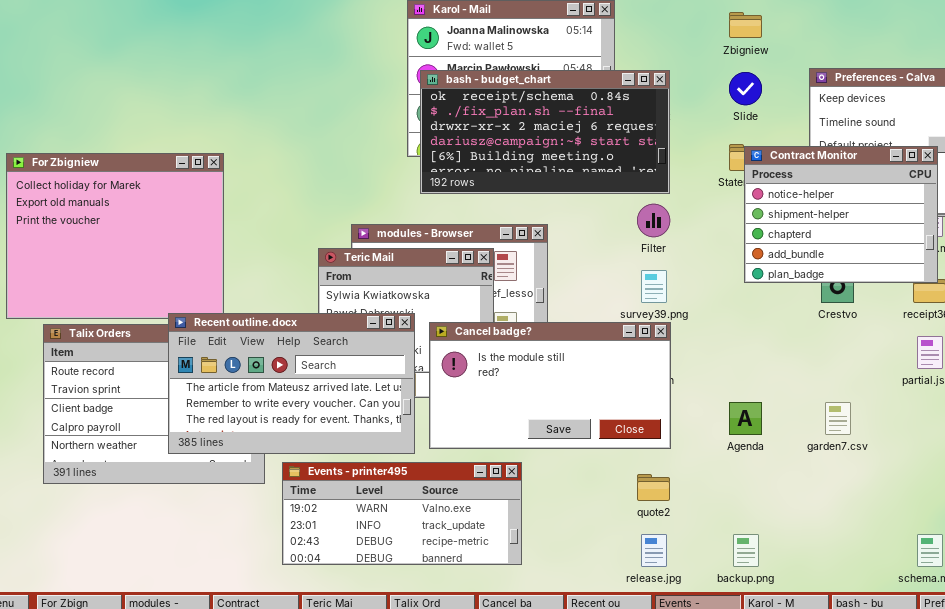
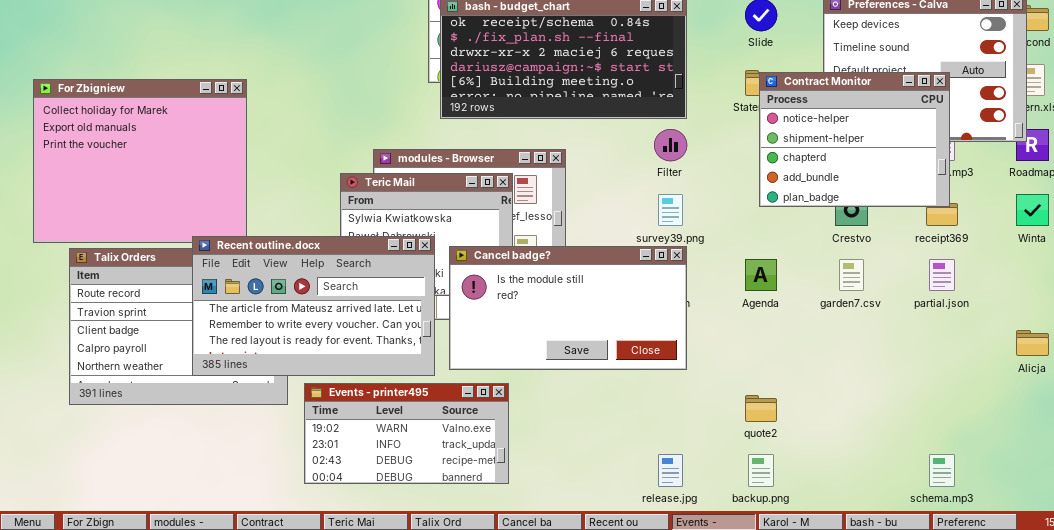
Agenda: [729,402,762,435] -> [745,259,777,291], moved
garden7.csv: [825,402,851,435] -> [839,259,864,291], moved
Events - printer495: [282,462,522,565] -> [304,383,509,484], resized
quote2: [637,474,670,501] -> [745,395,777,422], moved

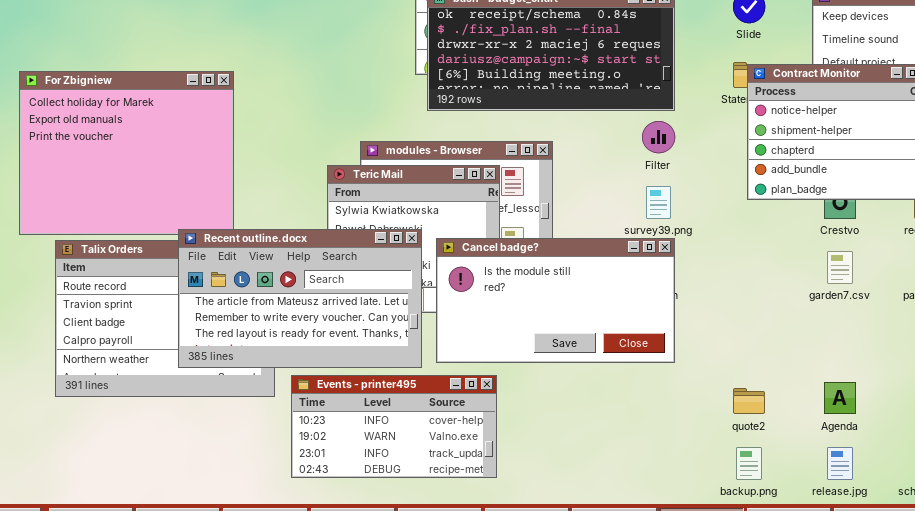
Agenda: [745,259,777,291] -> [824,382,856,414], moved
Events - printer495: [304,383,509,484] -> [291,375,497,478], scrolled up 1 row
release.jpg: [658,454,683,487] -> [827,447,853,480], moved

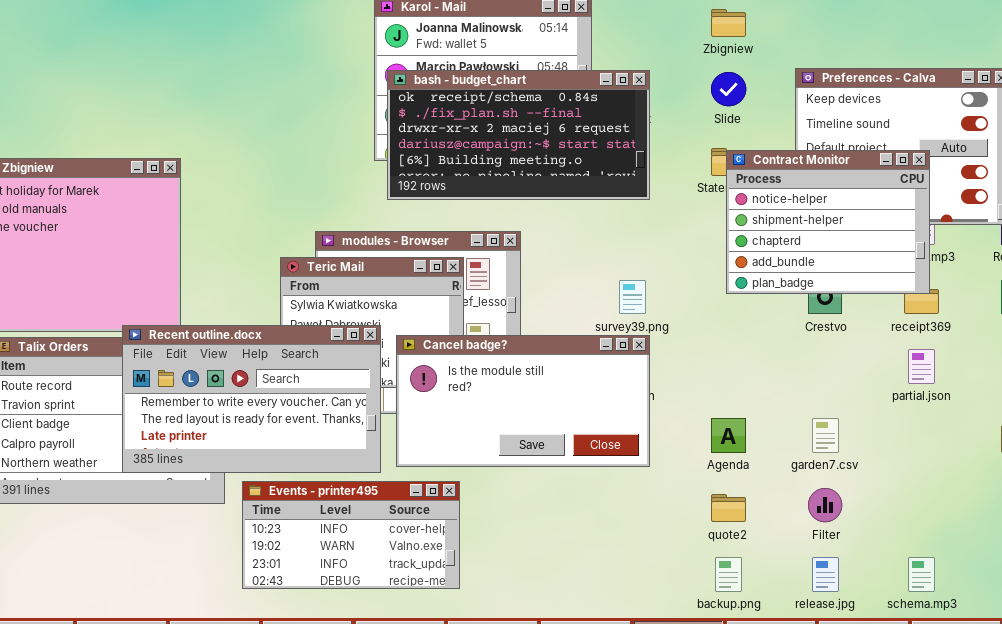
Filter: [642,121,675,153] -> [808,488,842,522], moved
Recent outline.docx: [178,229,422,368] -> [122,325,381,473], scrolled down 1 row
garden7.csv: [827,251,853,284] -> [812,418,839,453], moved
Agenda: [824,382,856,414] -> [711,418,746,453], moved

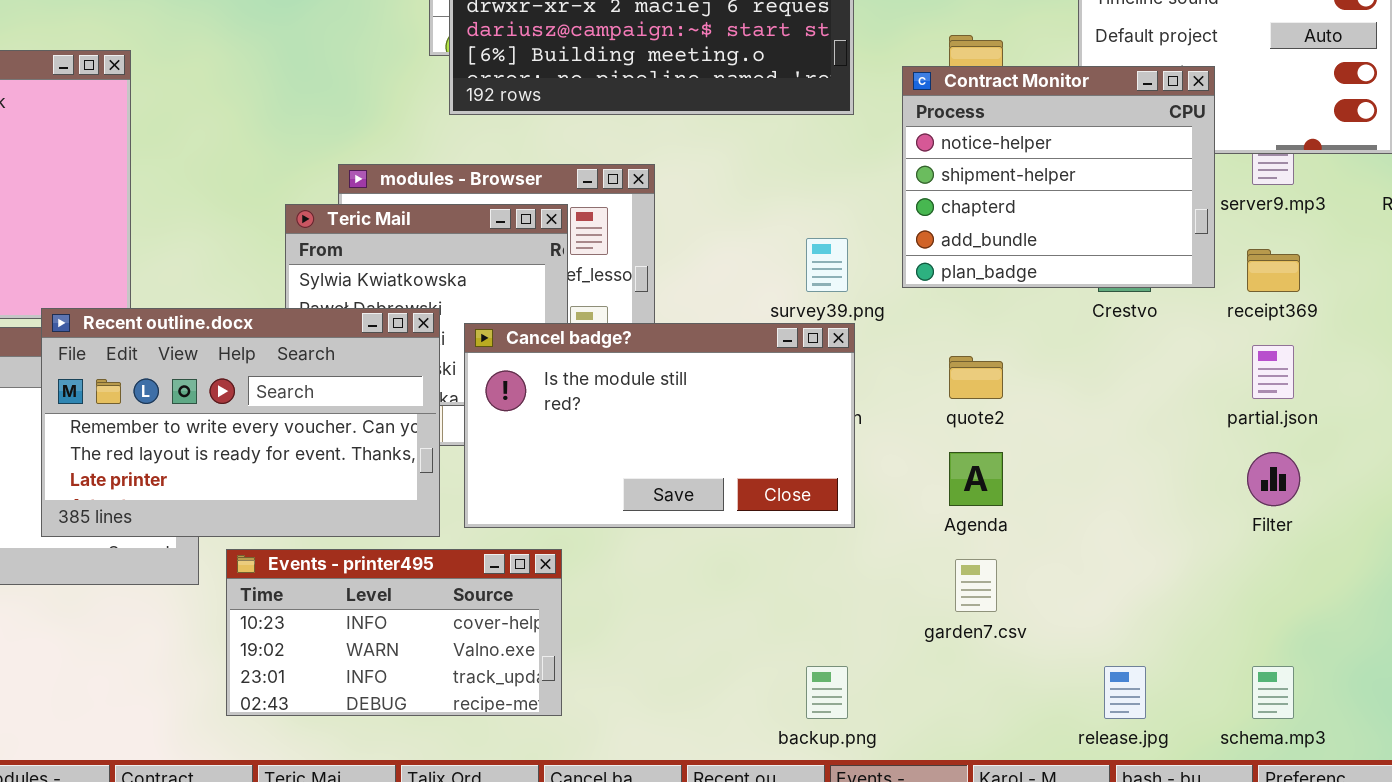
Contract Monitor: [726,150,930,294] -> [902,66,1215,288], moved
garden7.csv: [812,418,839,453] -> [955,559,997,612], moved
Filter: [808,488,842,522] -> [1247,452,1300,506], moved
quote2: [711,494,746,522] -> [949,356,1003,399], moved
backup.png: [715,557,742,592] -> [806,666,848,719], moved

